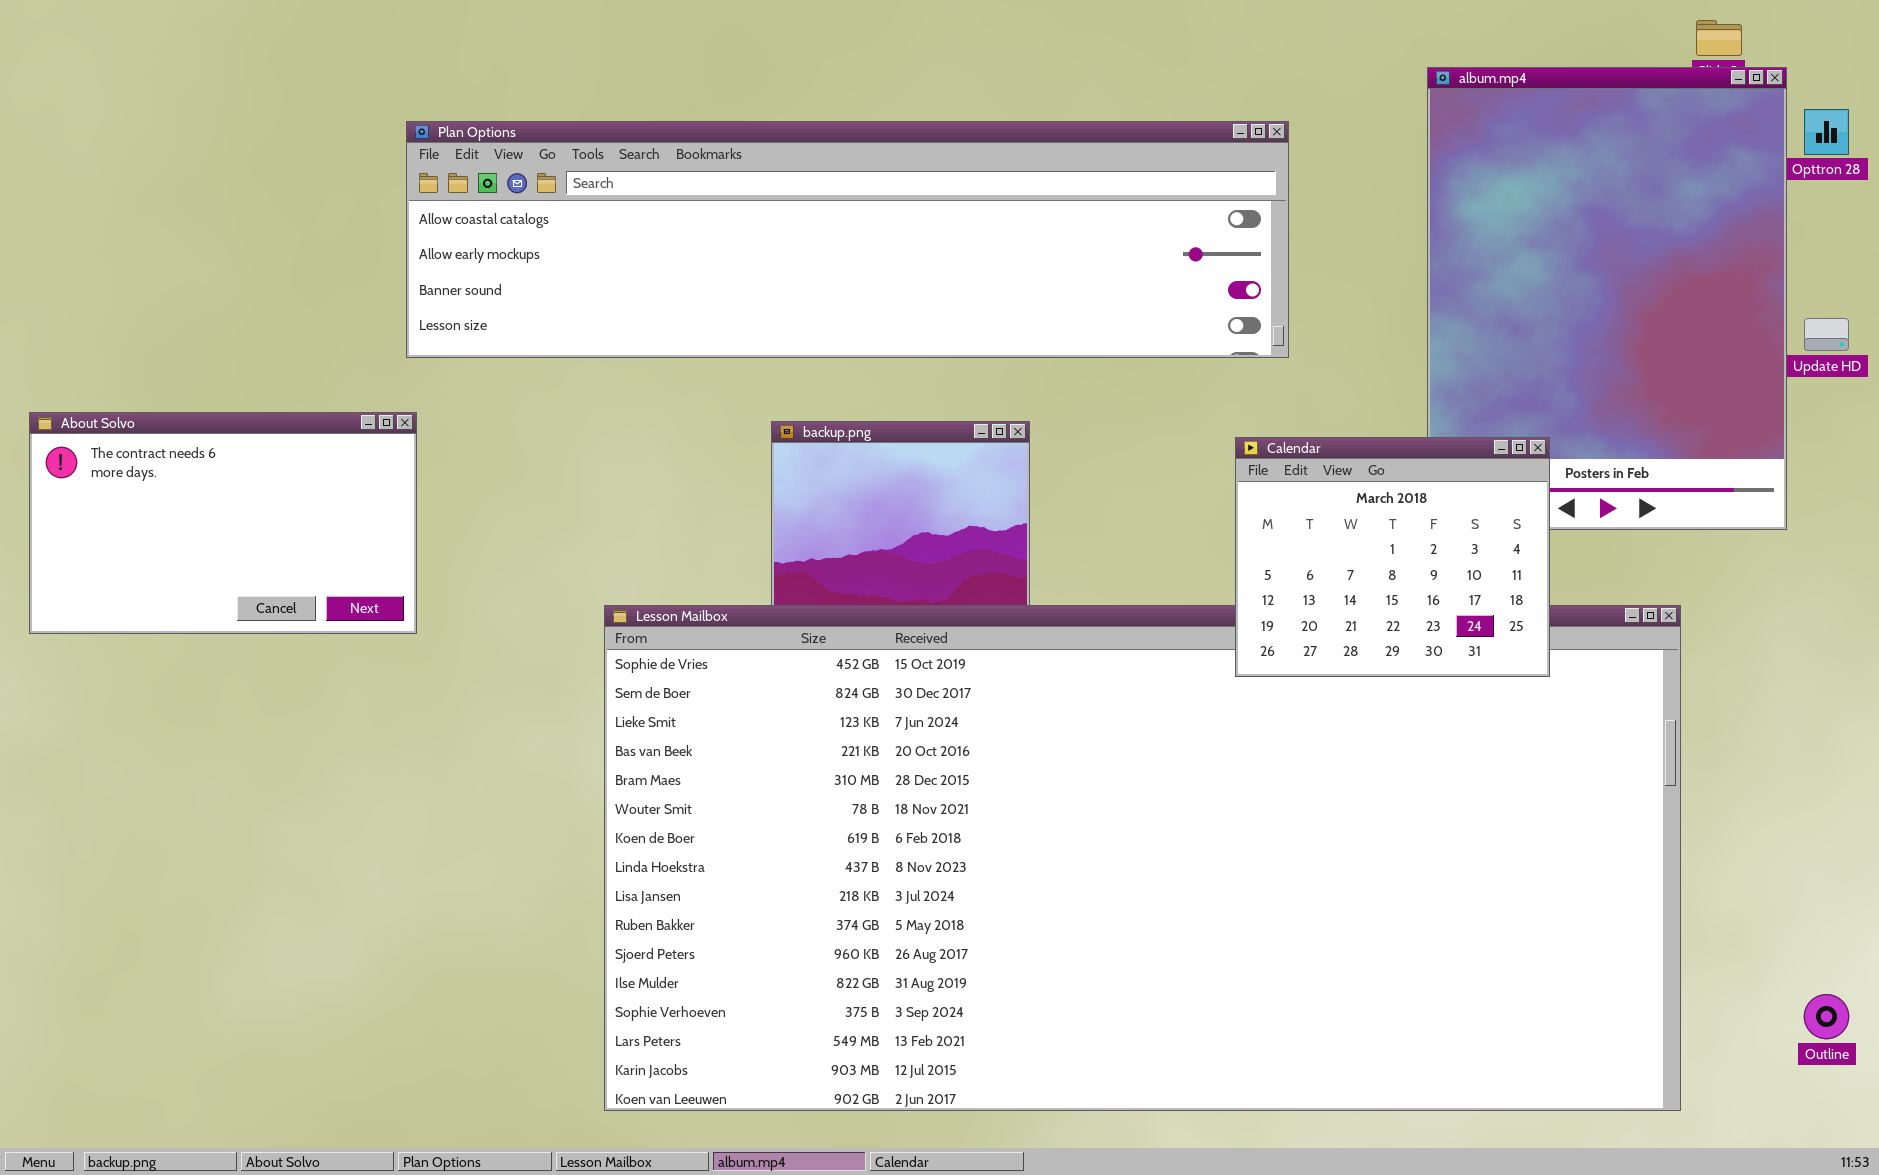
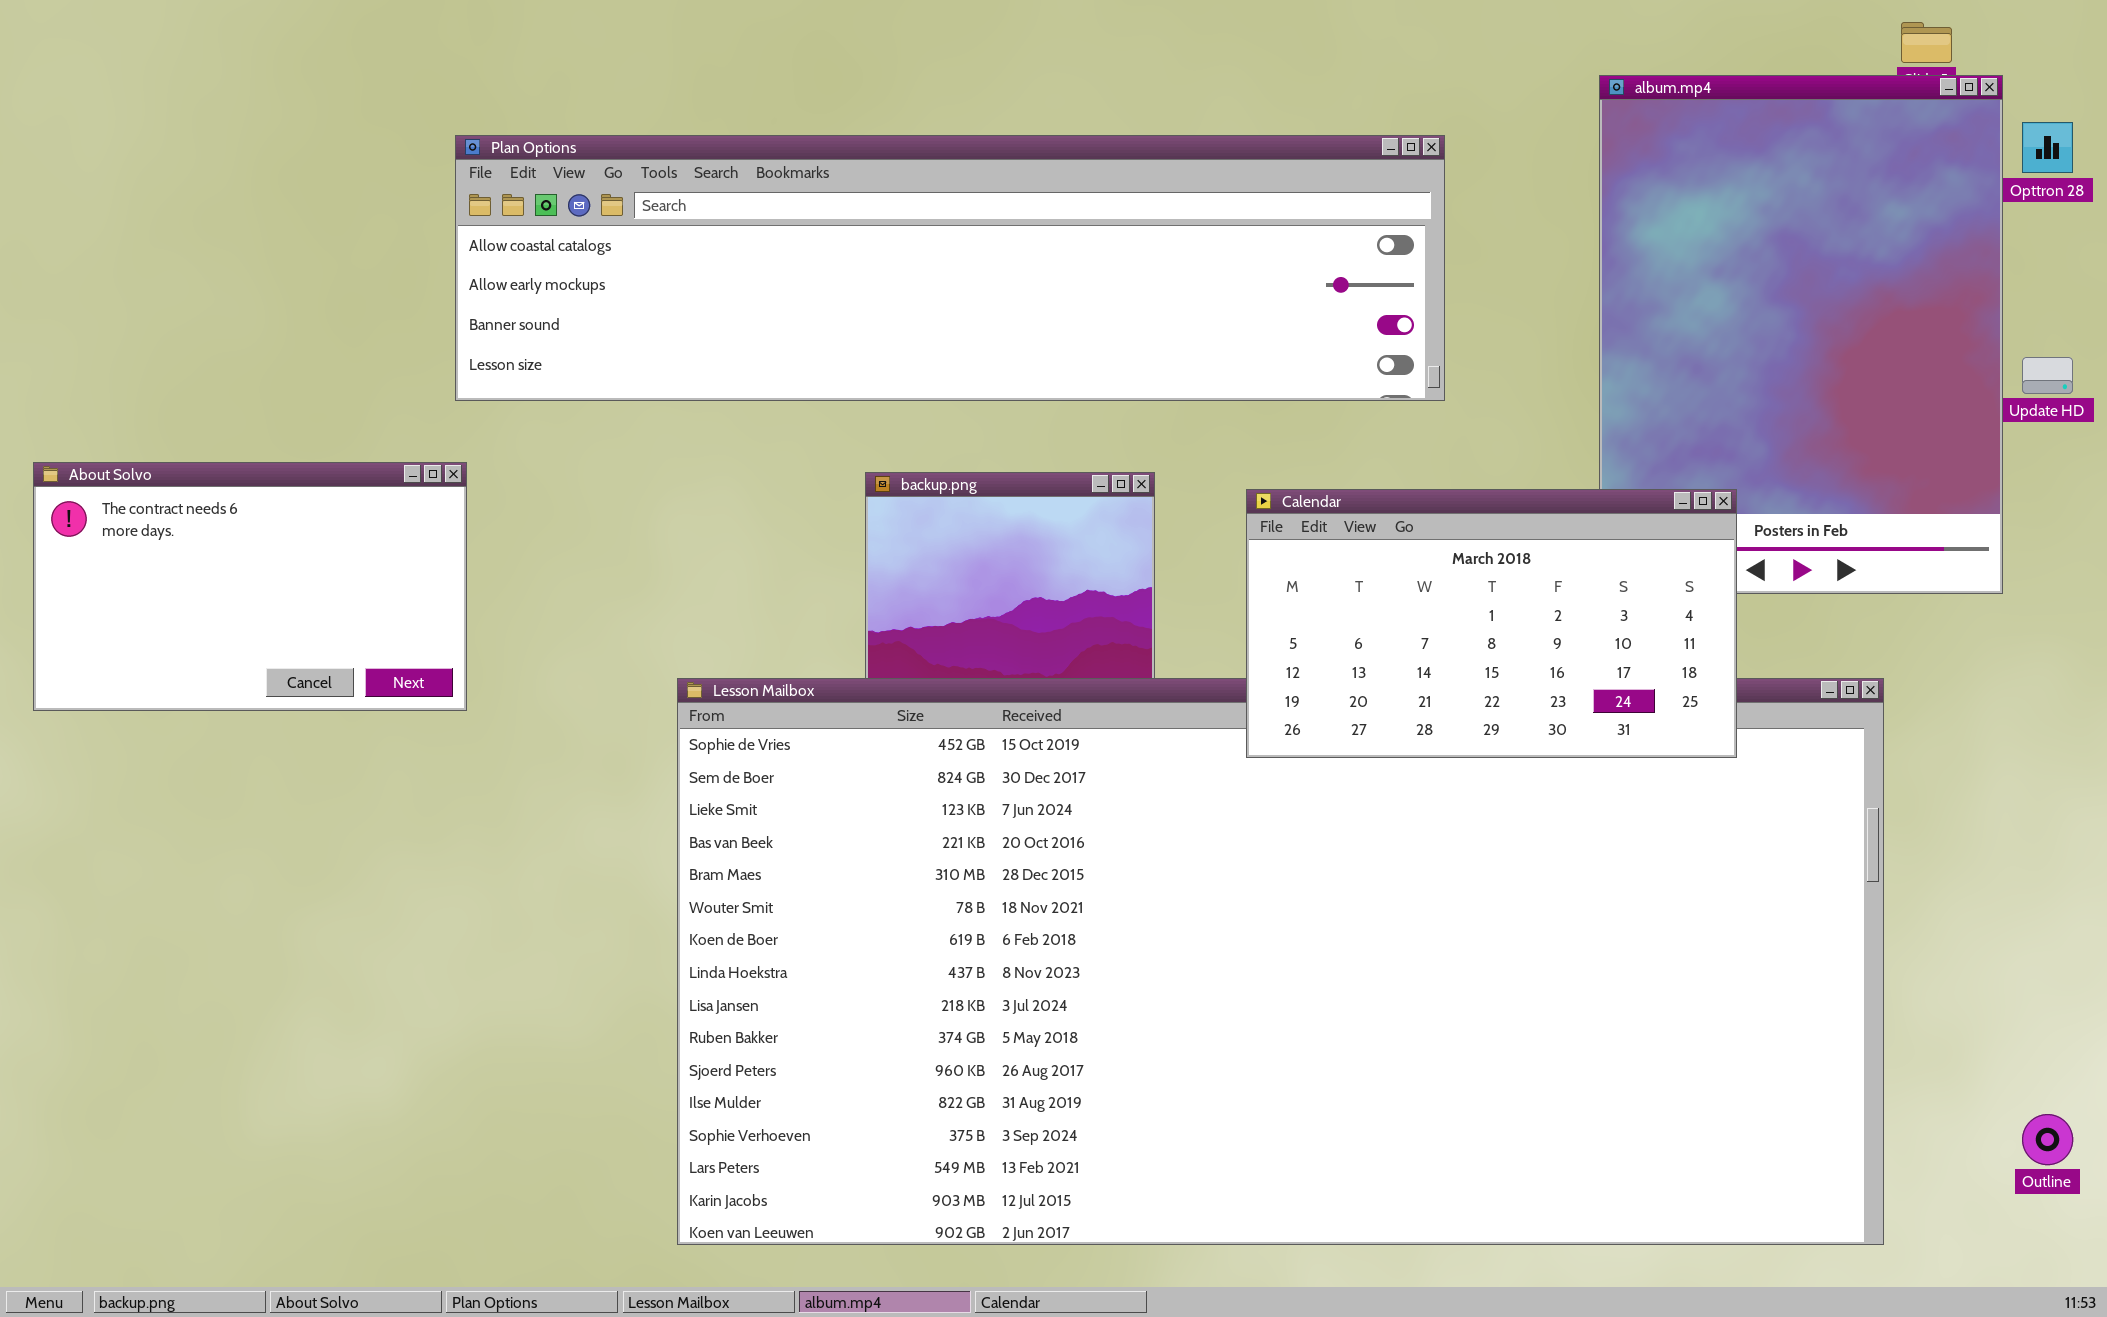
Calendar: [1235,437,1550,677] -> [1246,489,1737,758], resized

